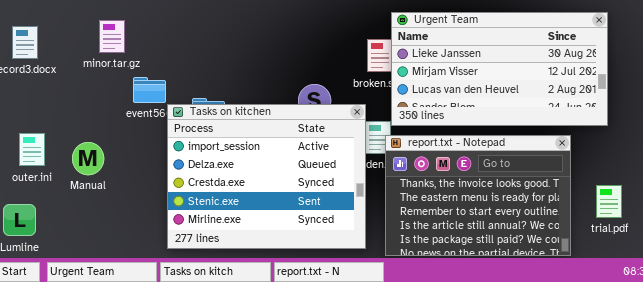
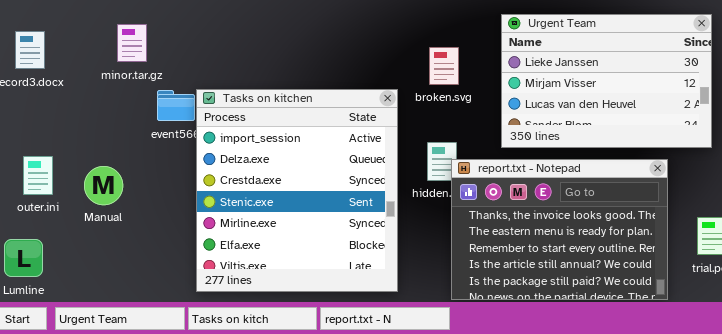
Urgent Team: [391,12,608,126] -> [501,14,712,148], resized
Tasks on kitchen: [167,104,366,249] -> [196,89,398,292], resized

